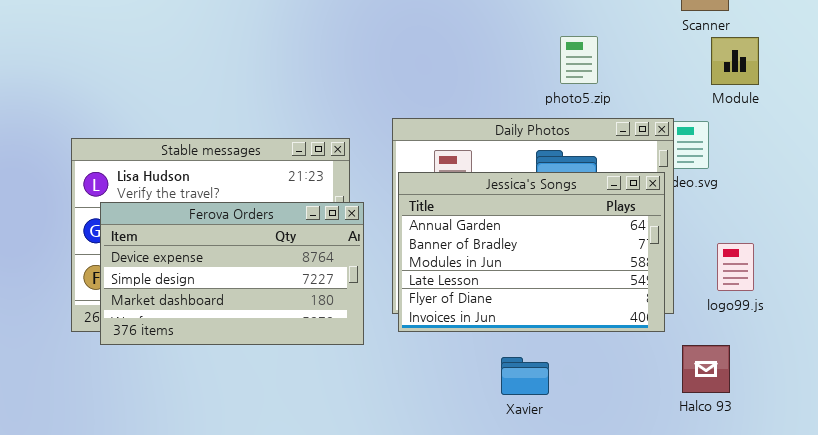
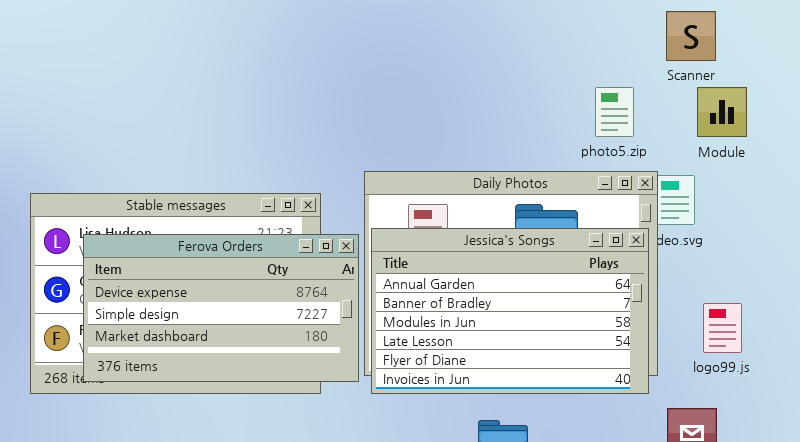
photo5.zip: [560,36,598,84] -> [595,87,634,137], moved
Ferova Orders: [100,202,364,345] -> [83,234,359,382], moved

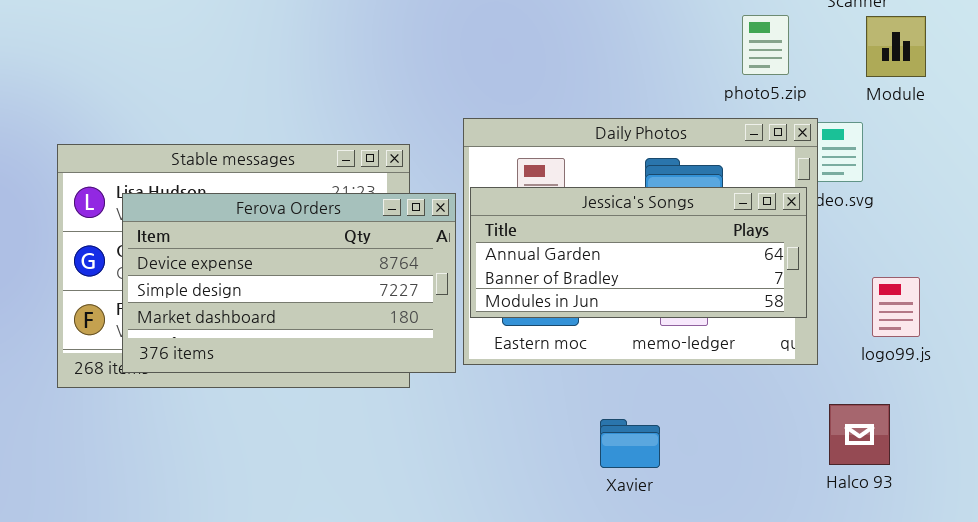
Jessica's Songs: [371,228,649,394] -> [470,187,807,318], resized

